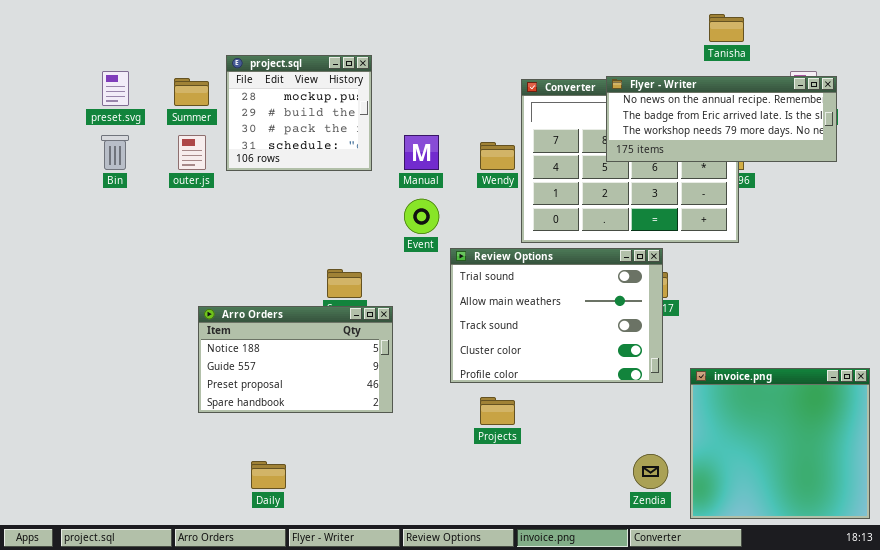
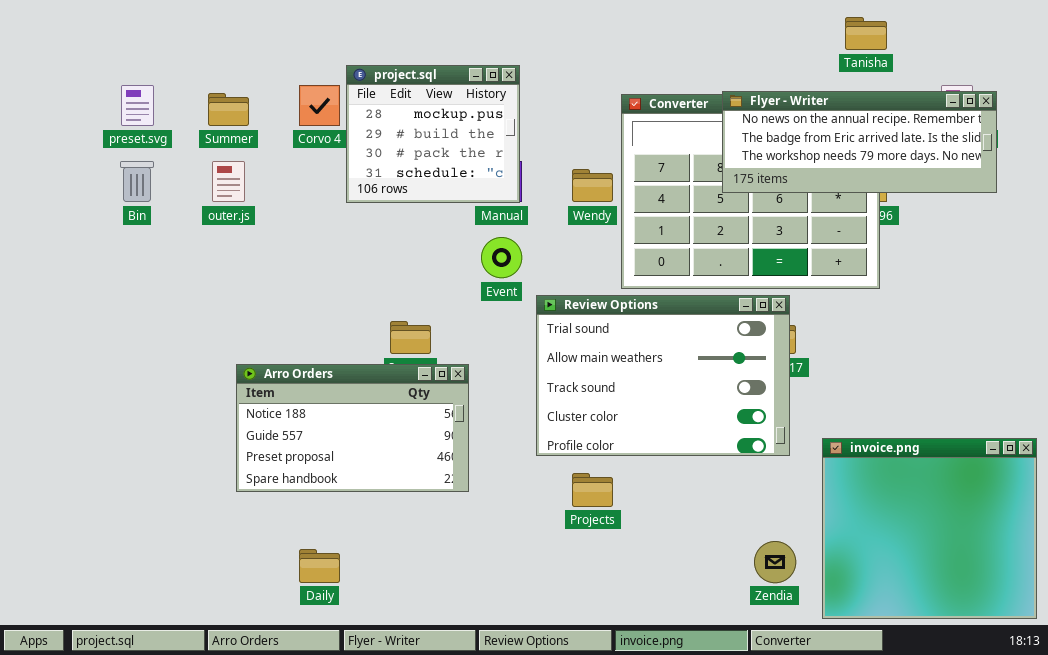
project.sql: [226,55,372,171] -> [346,65,520,203], moved

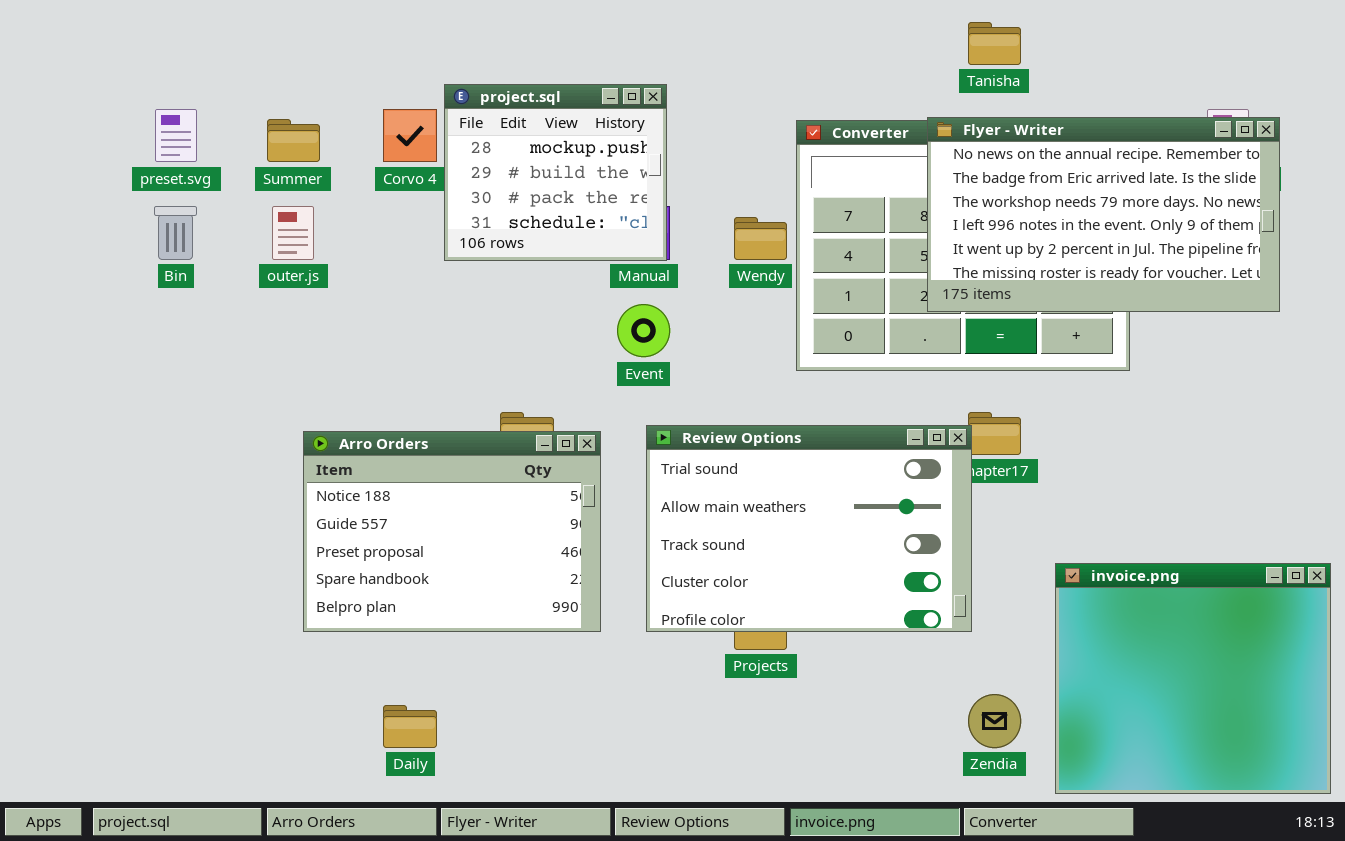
Tanisha: [845,17,887,50] -> [968,22,1021,65], moved
Flyer - Writer: [722,91,997,193] -> [927,117,1280,312], resized
Review Options: [536,295,790,456] -> [646,425,972,632], moved
Arro Orders: [236,364,469,492] -> [303,431,601,632], resized

